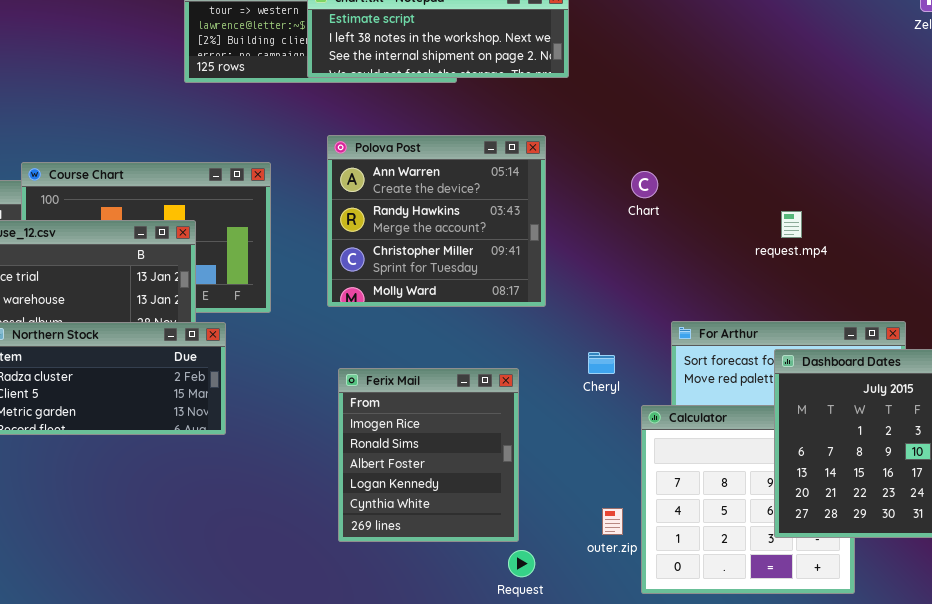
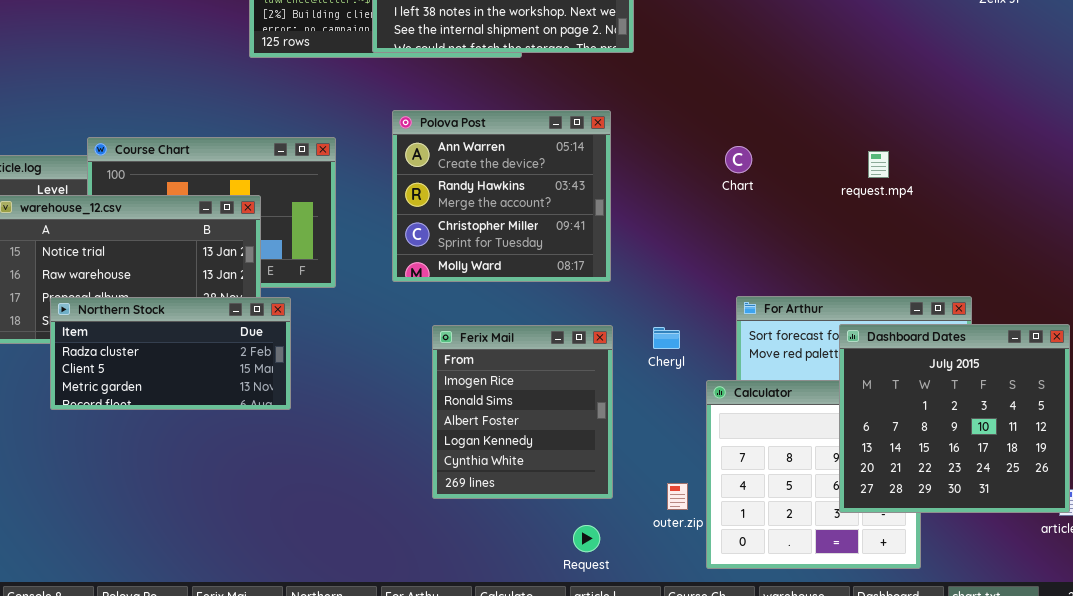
Chart: [631,171,658,198] -> [725,146,752,173], moved
request.mp4: [781,211,802,238] -> [868,151,889,178], moved
Ferix Mail: [338,368,519,542] -> [432,325,613,499], moved

